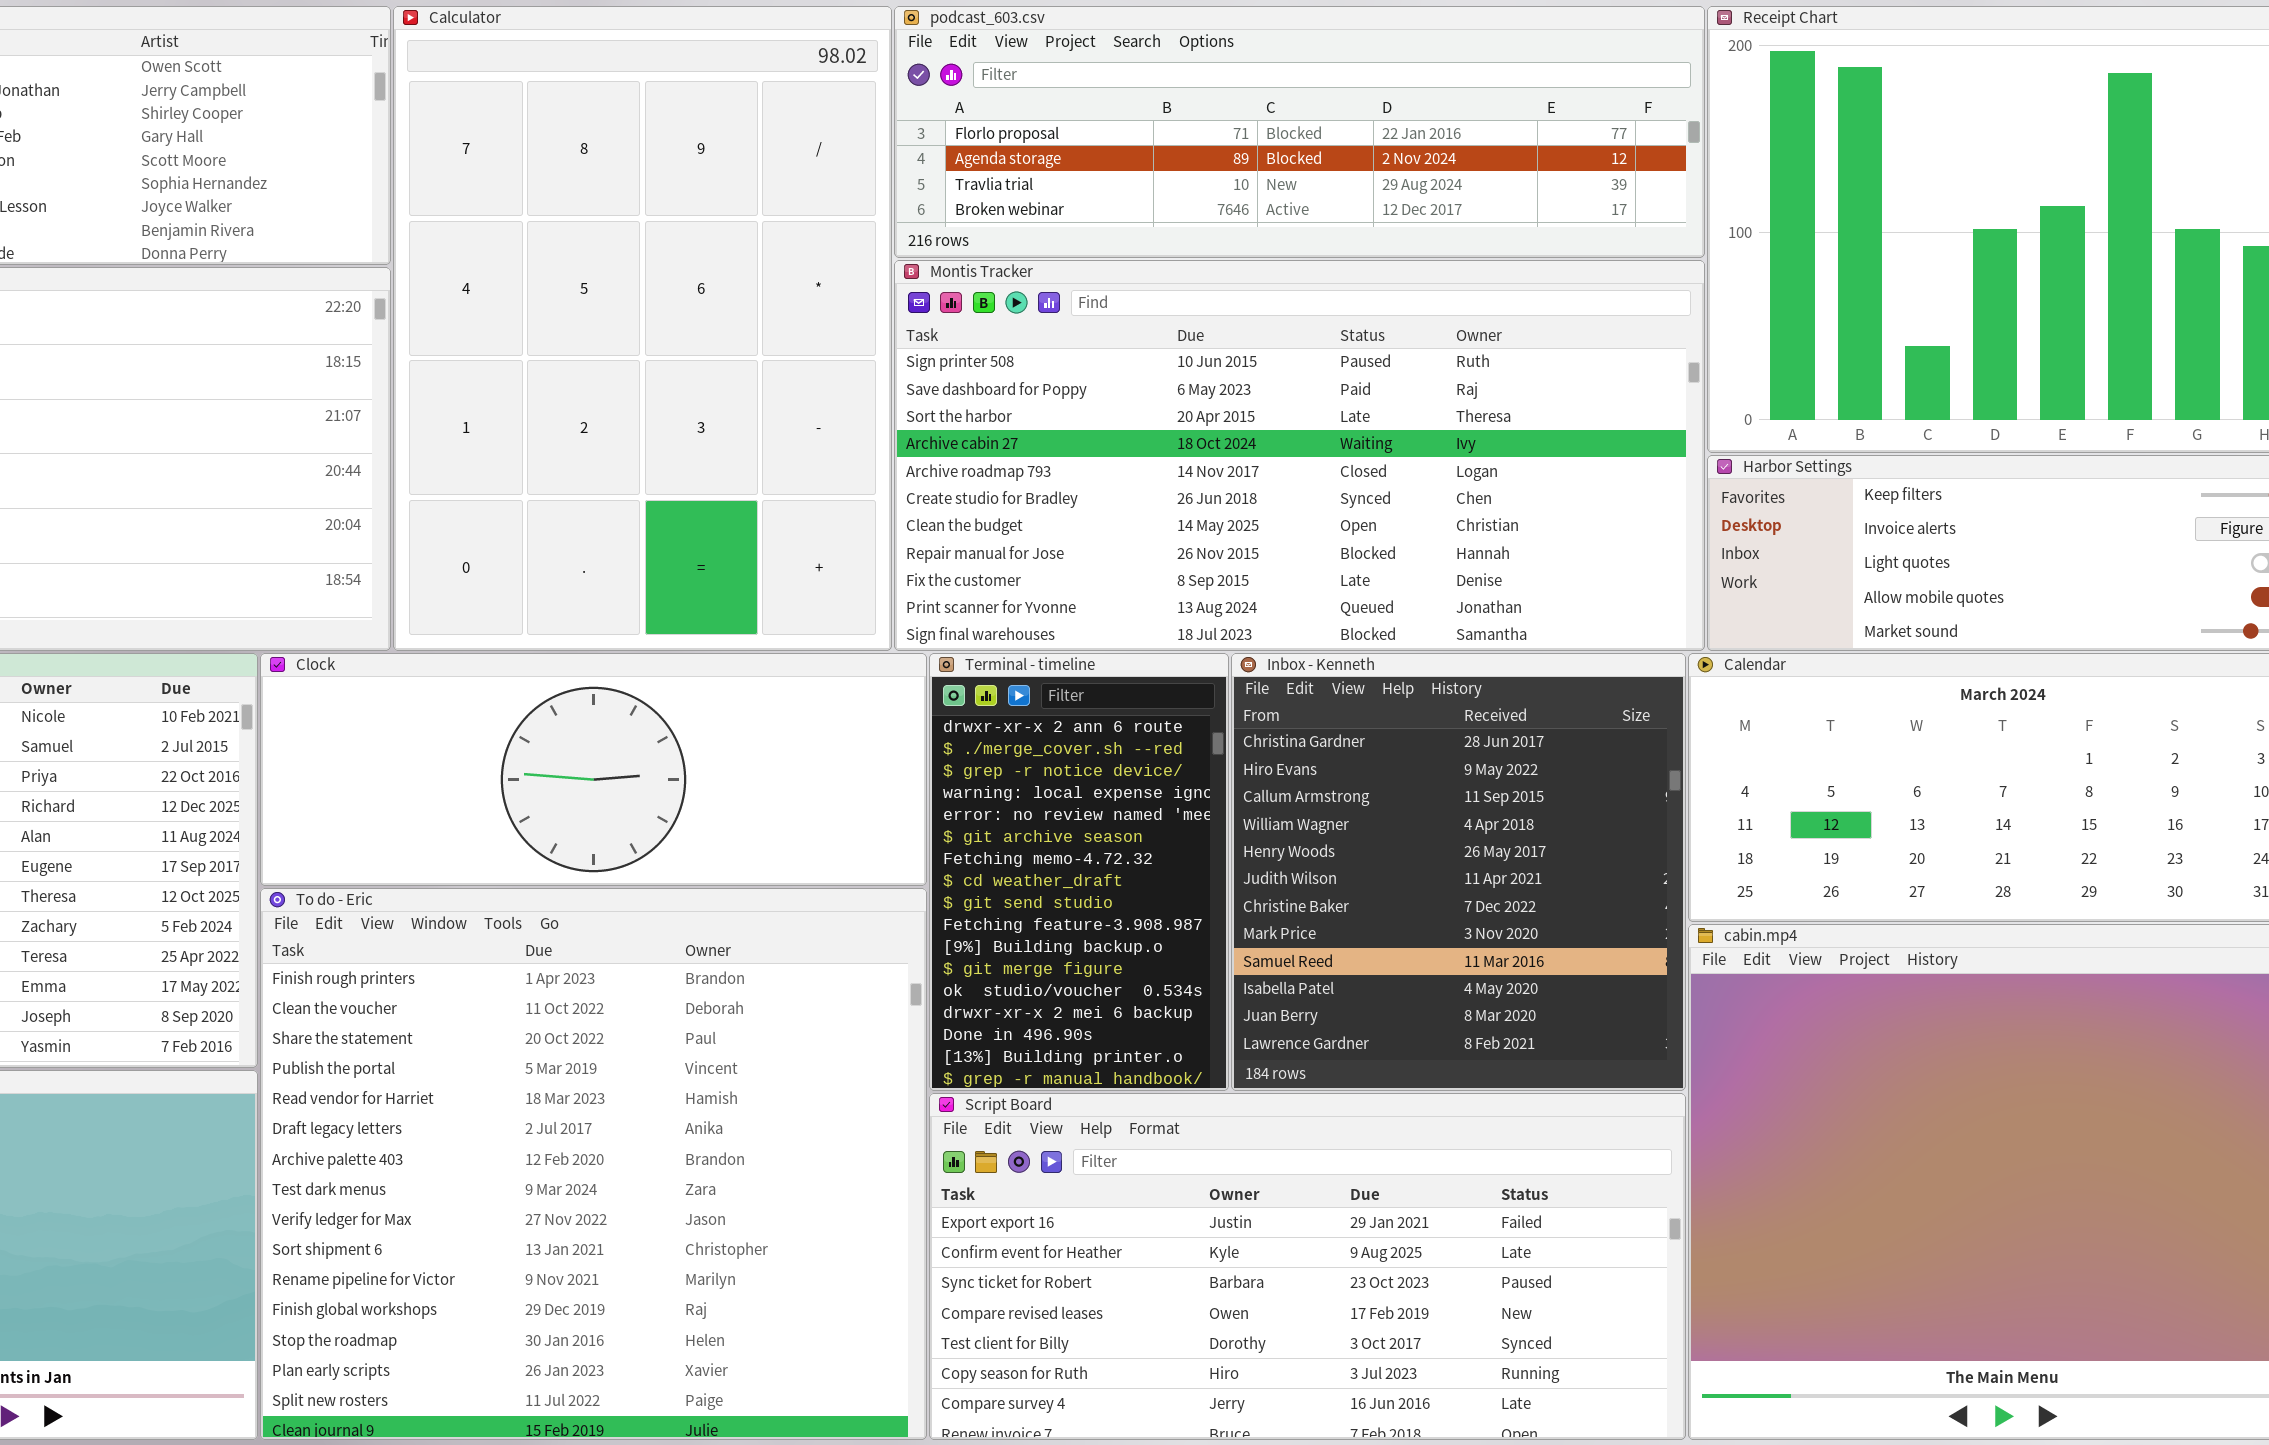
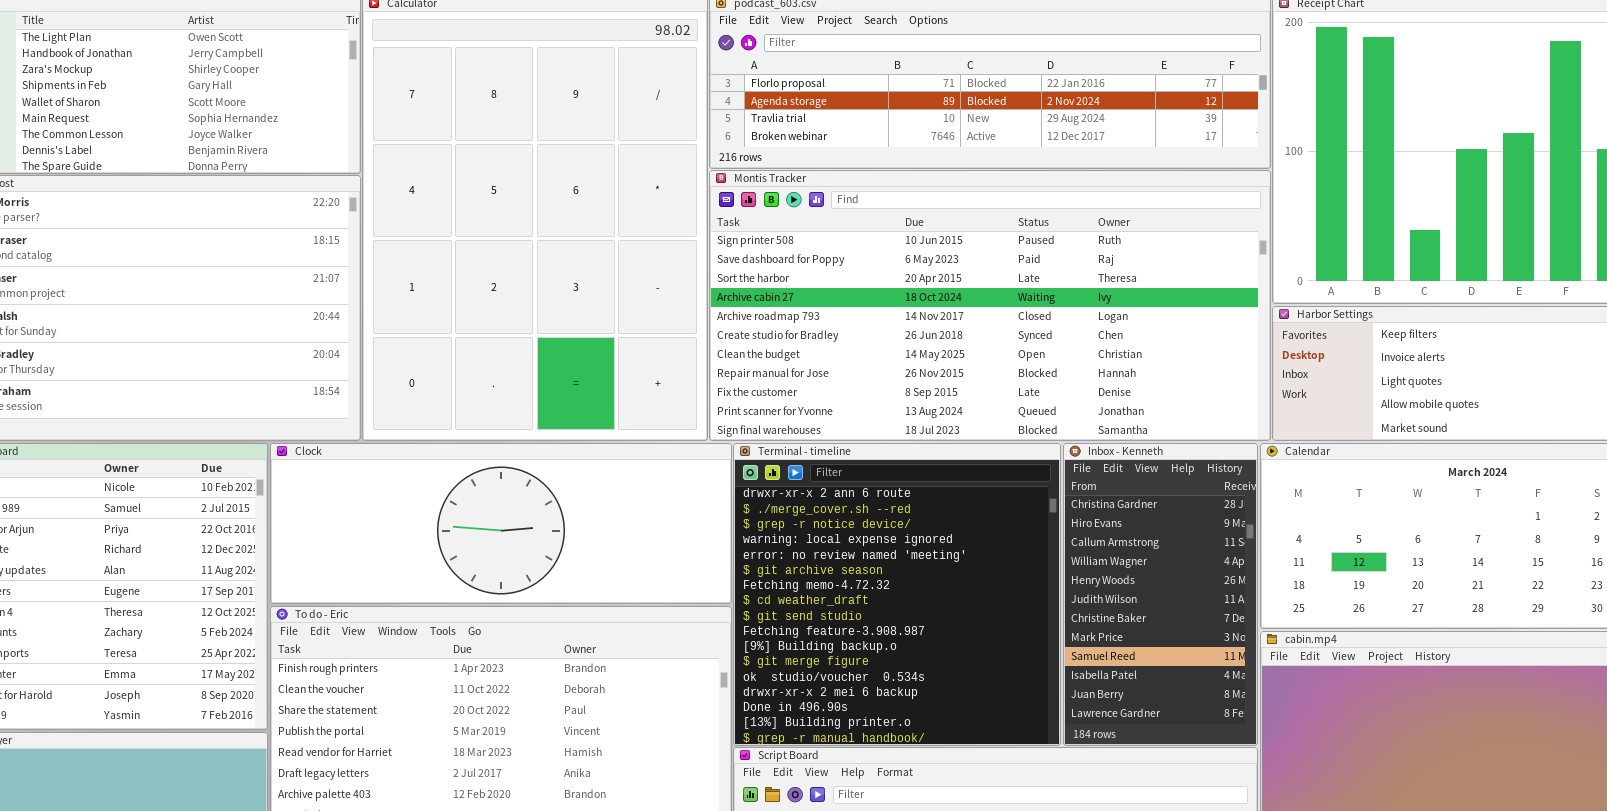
Terminal - timeline: [929,653,1229,1091] -> [733,443,1061,746], resized
Inbox - Kenneth: [1231,653,1686,1091] -> [1063,443,1258,746], resized

